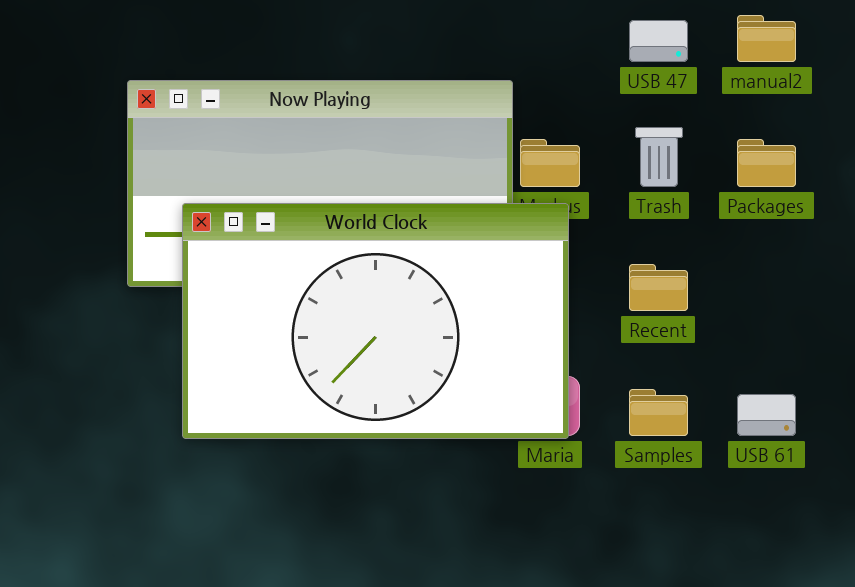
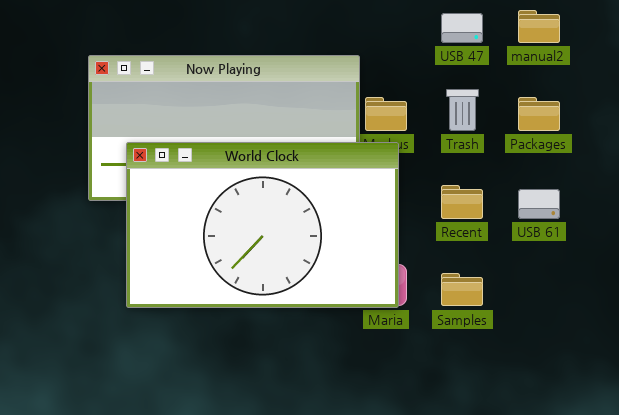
USB 61: [737,394,796,436] -> [518,189,560,219], moved

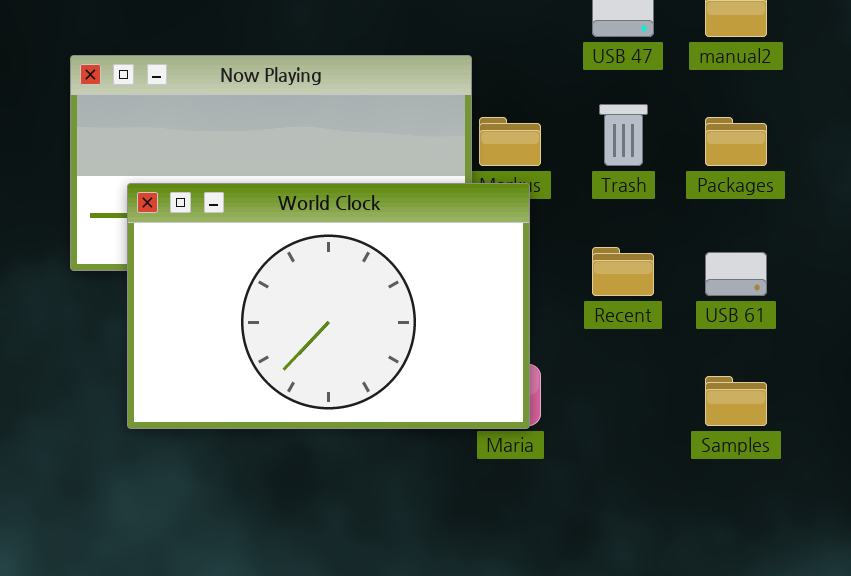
Samples: [441,273,483,306] -> [705,376,767,426], moved

